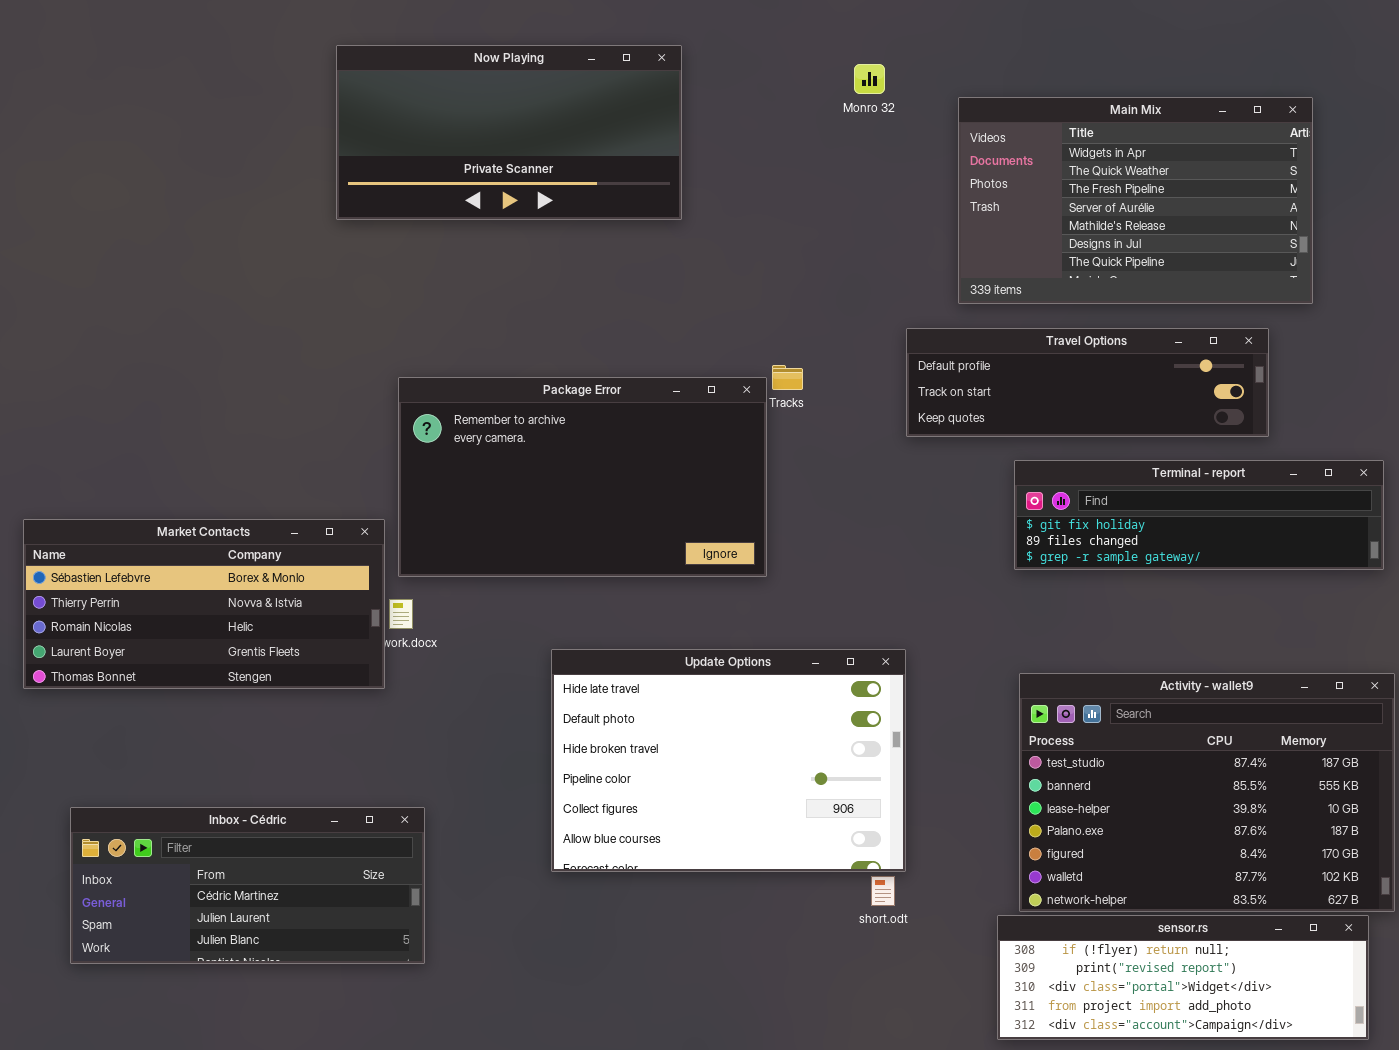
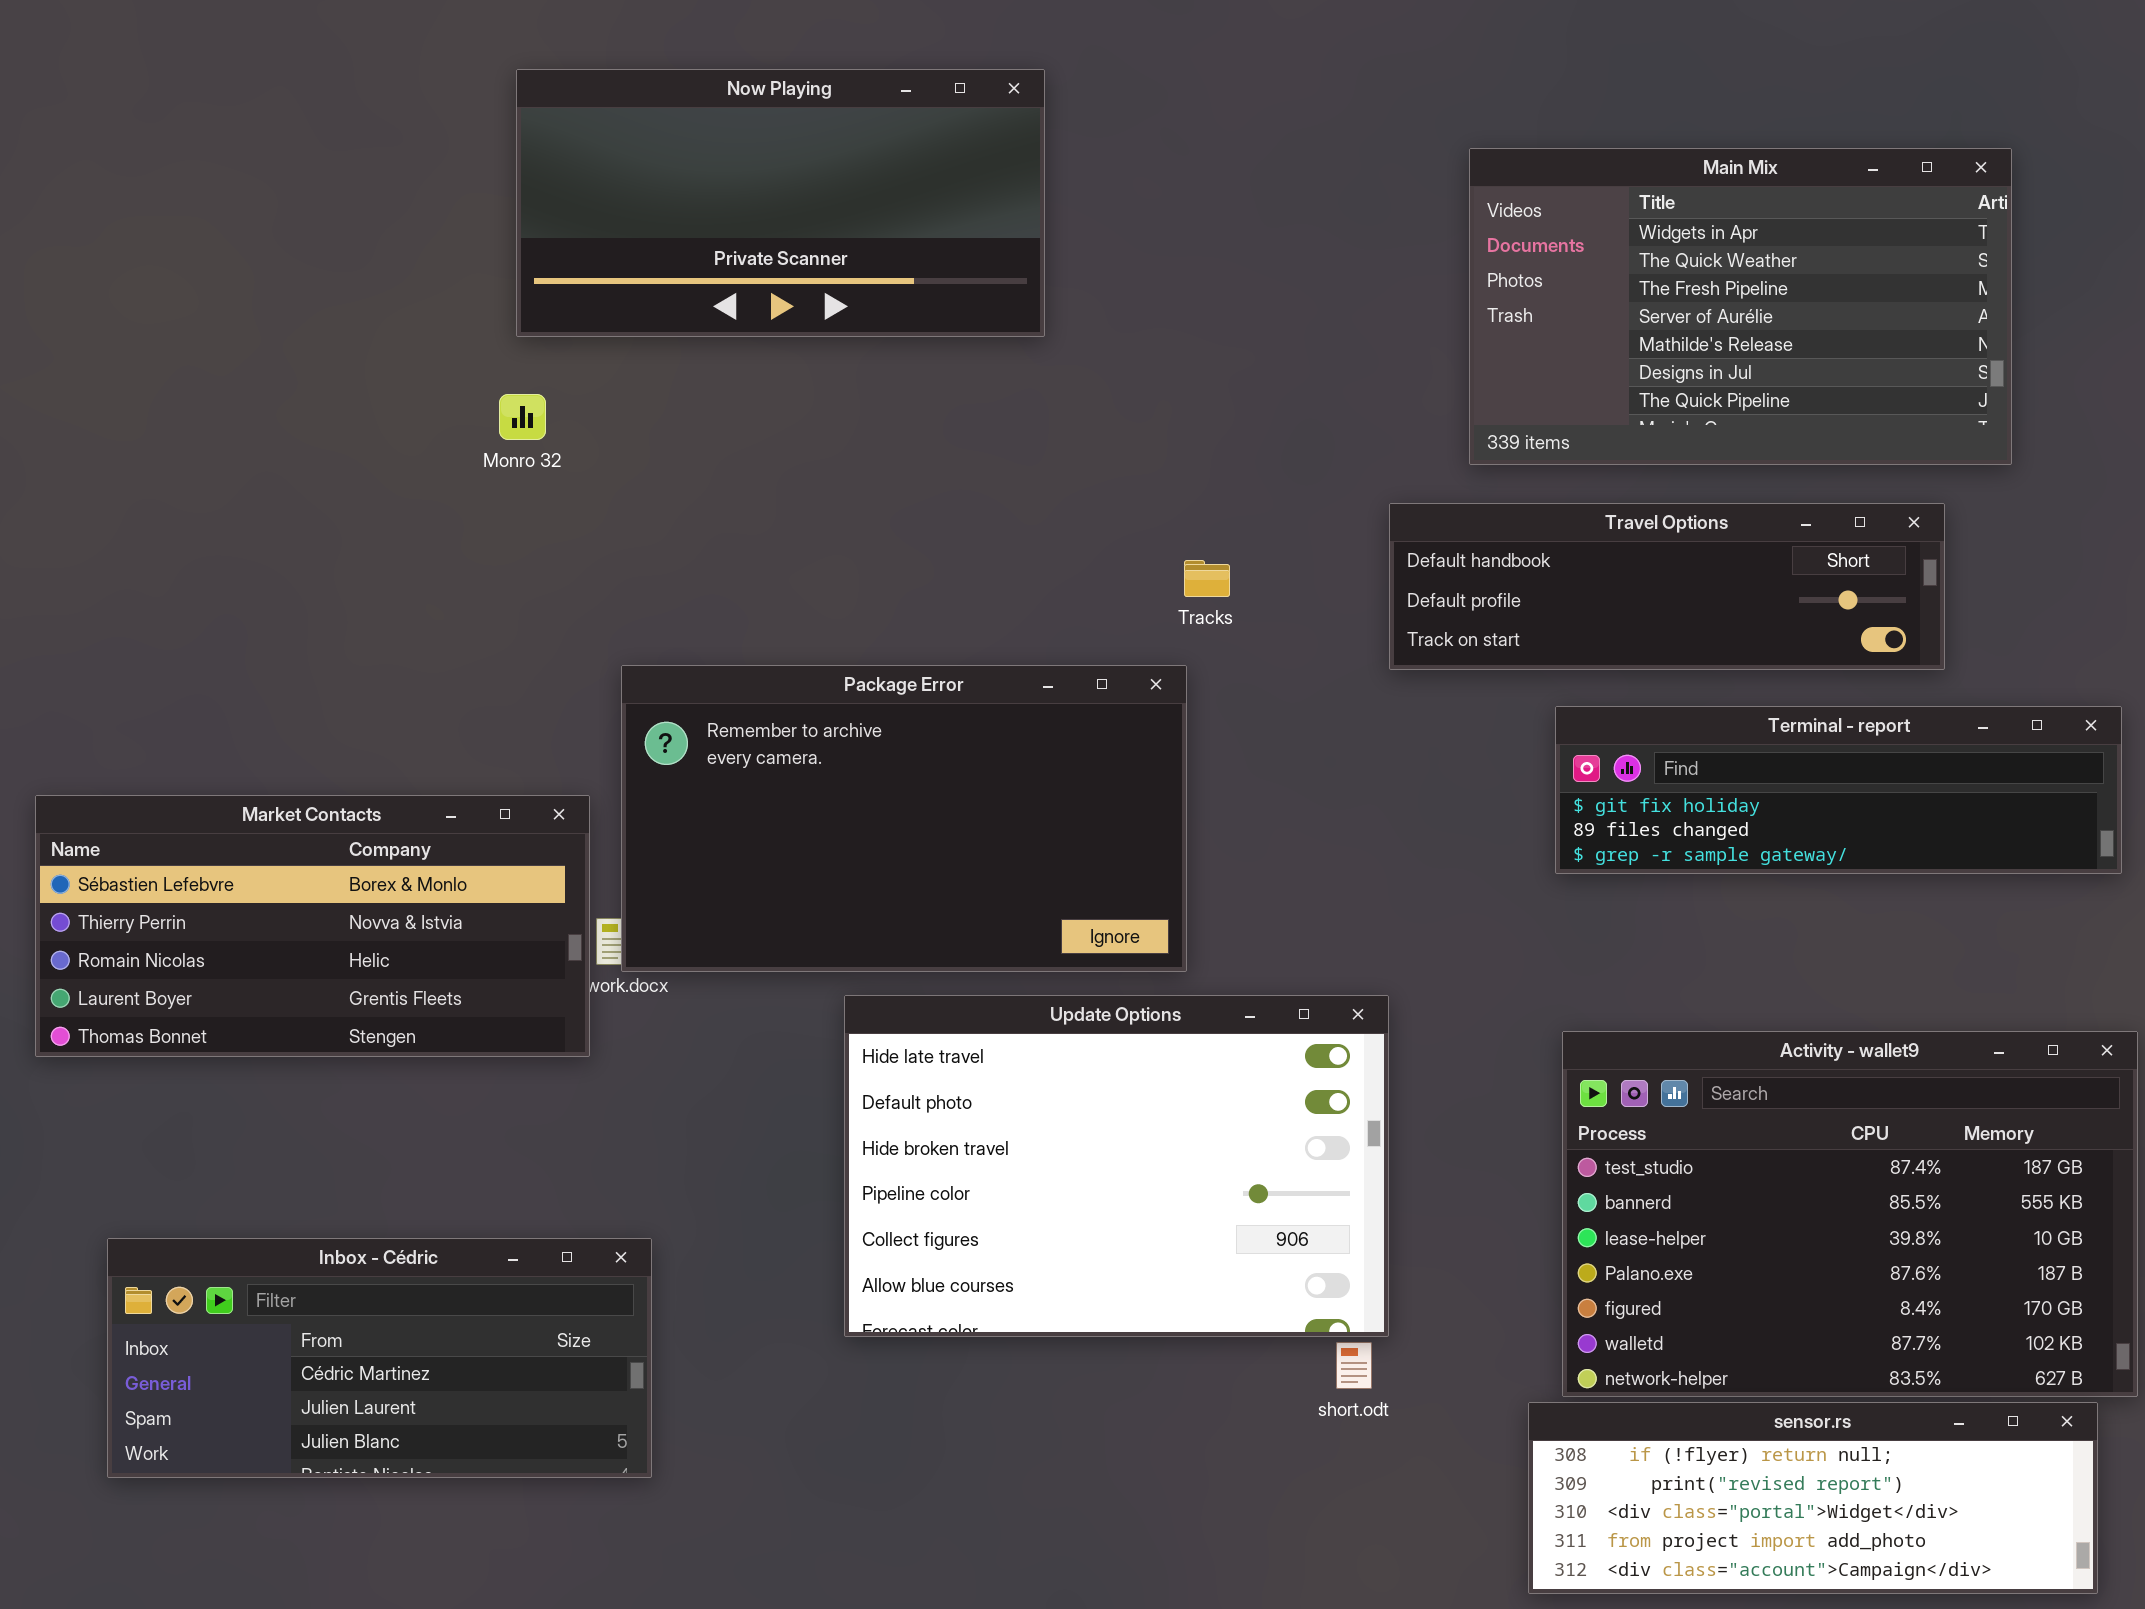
Monro 32: [854,64,885,94] -> [499,394,546,440], moved
Travel Options: [906,328,1269,437] -> [1389,503,1945,670], scrolled up 1 row
Package Error: [398,377,767,577] -> [621,665,1187,972], moved

